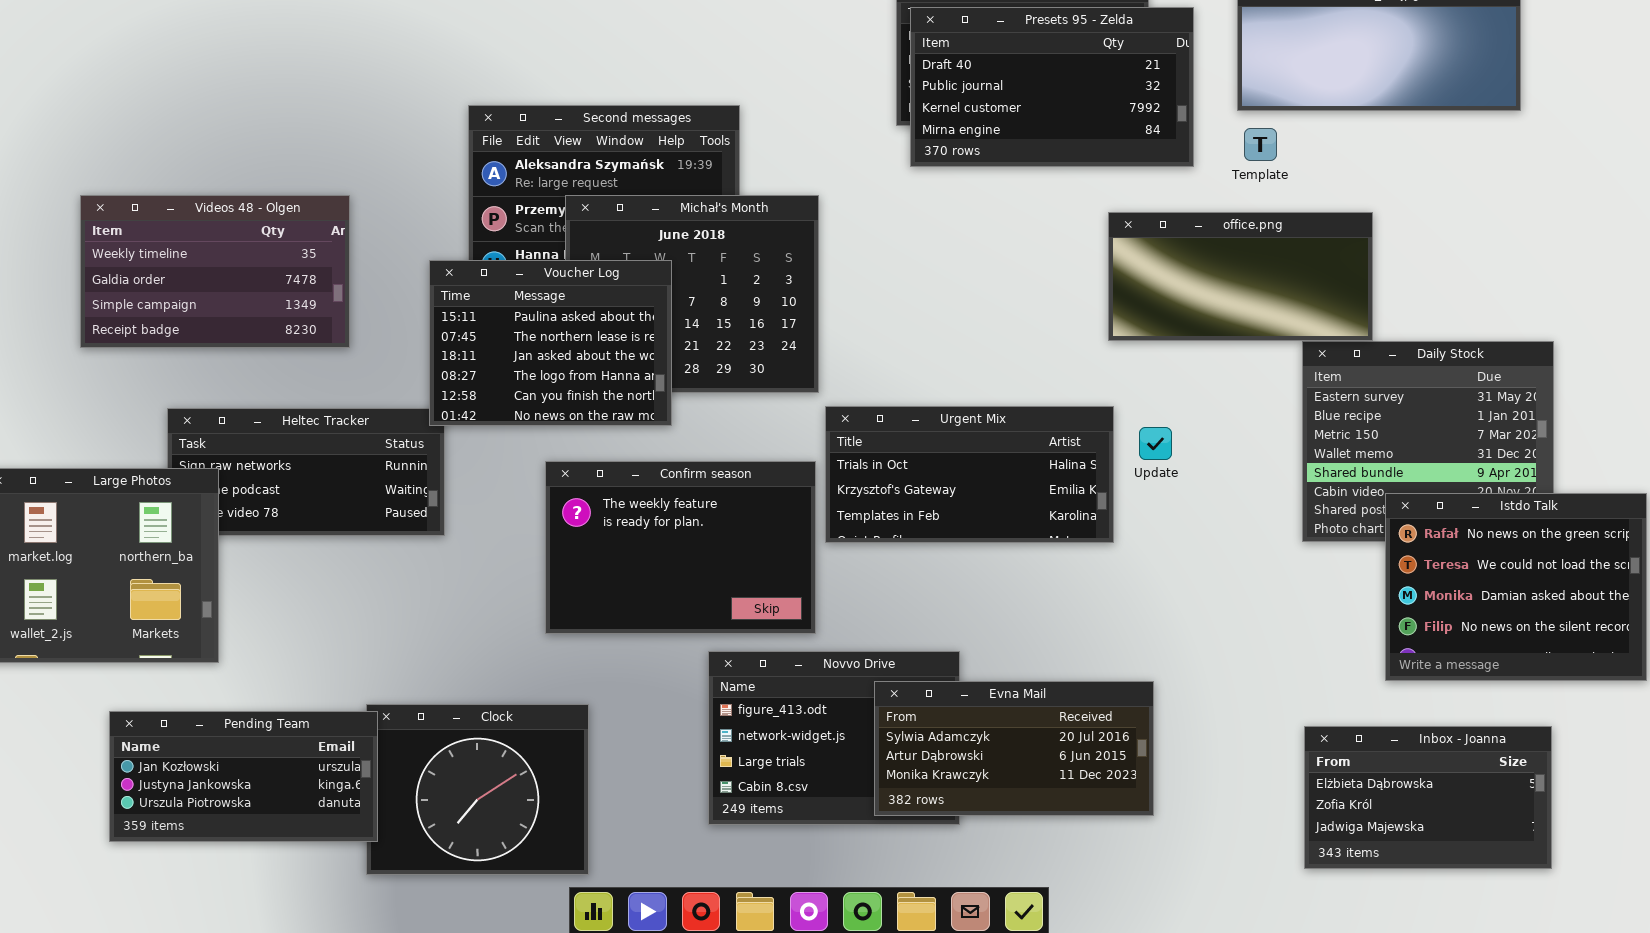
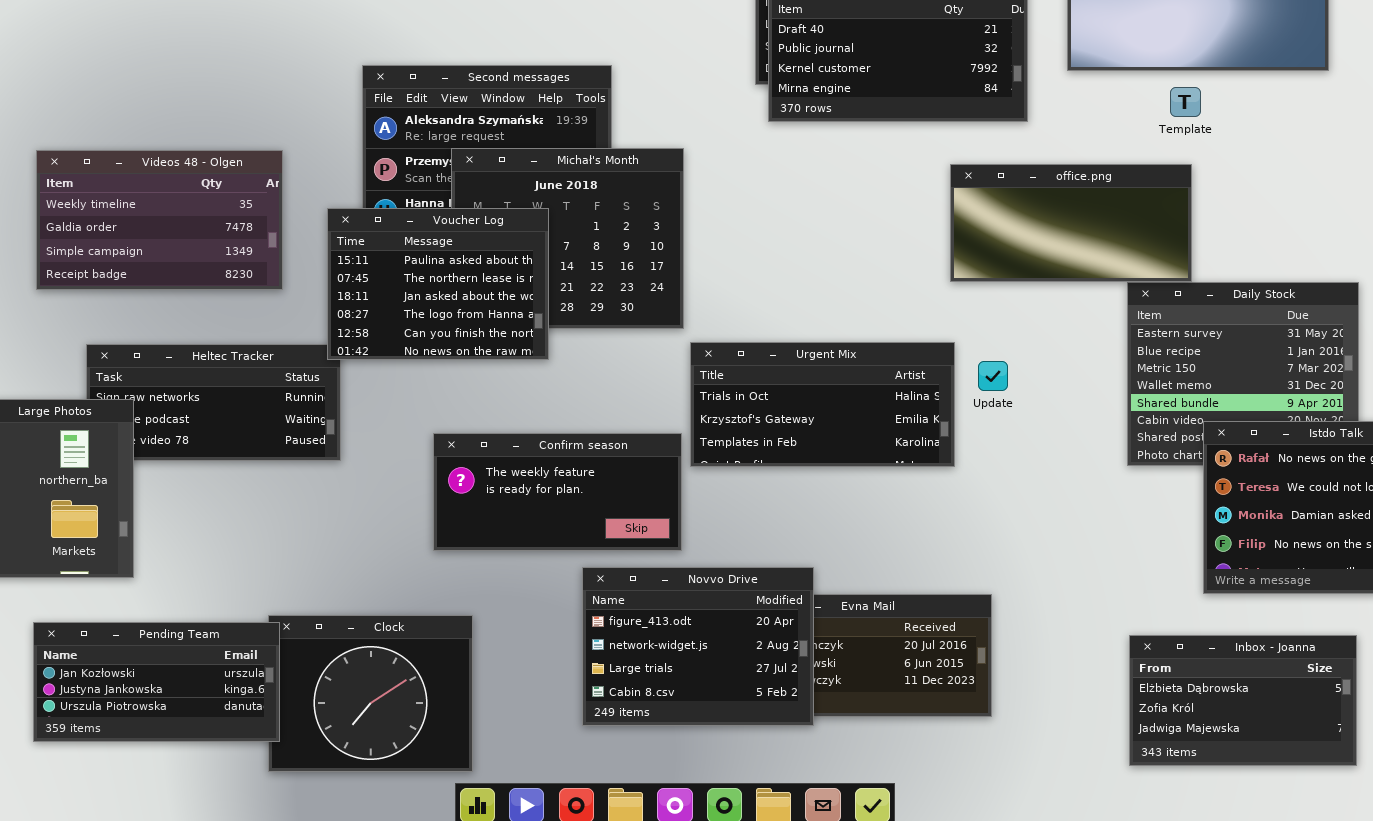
Template: [1244,128,1277,161] -> [1170,87,1201,117], moved
Videos 48 - Olgen: [80,195,350,348] -> [36,150,283,290], moved
Confirm season: [545,461,816,634] -> [433,433,682,551], resized
Novvo Drive: [708,651,960,825] -> [582,567,814,726], raised

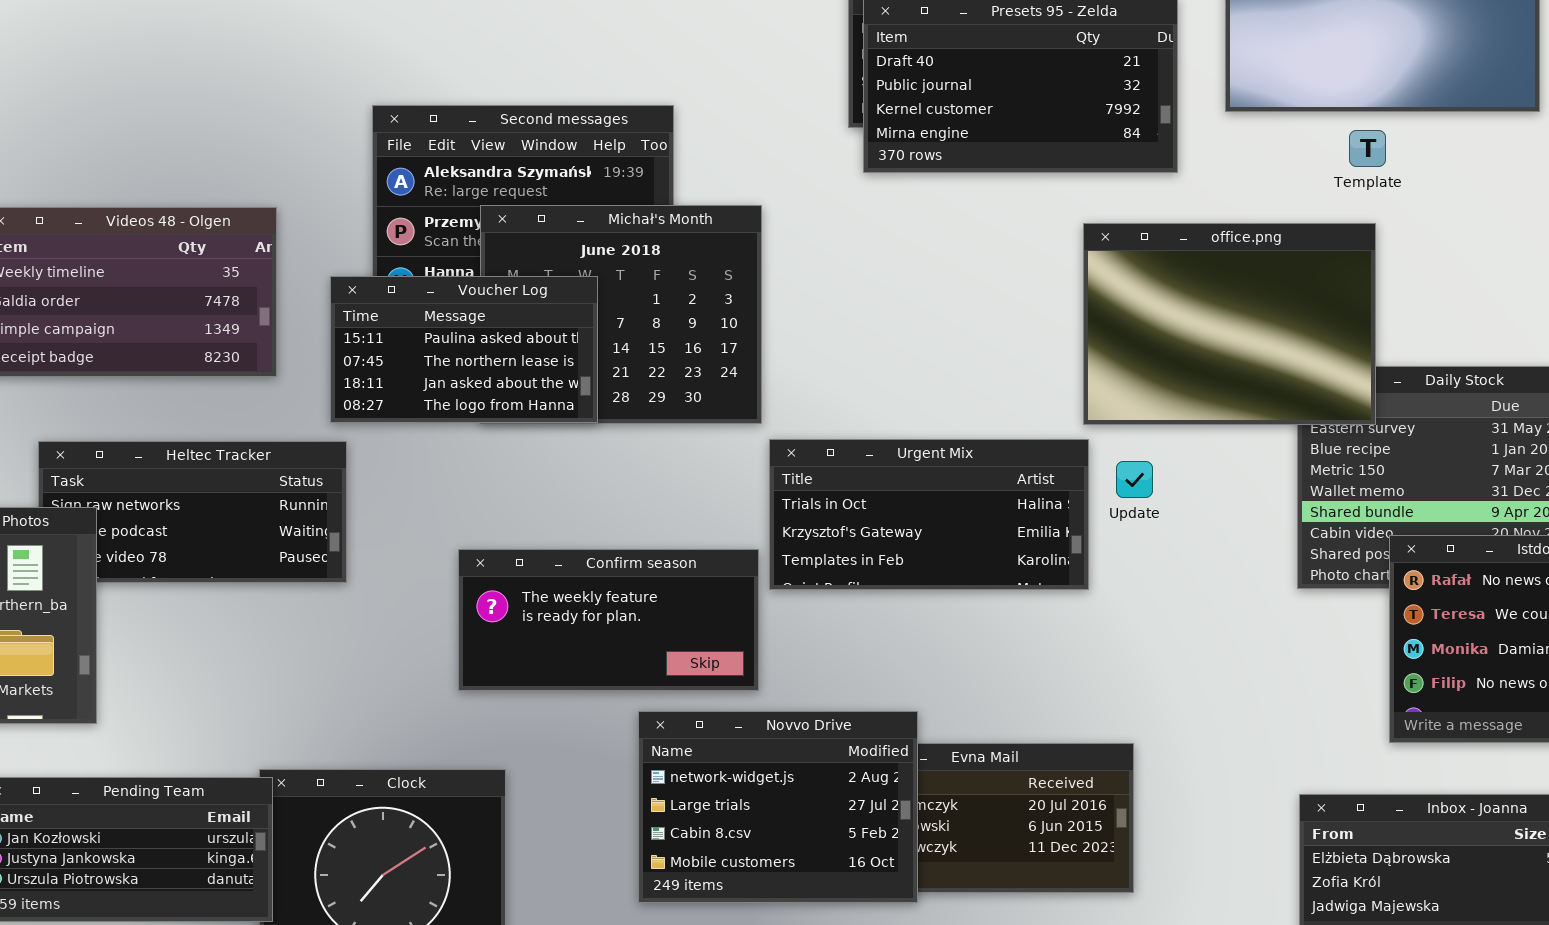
office.png: [950,164,1192,282] -> [1083,223,1376,425], resized
Voucher Log: [327,208,549,360] -> [330,276,598,423], resized
Novvo Drive: [582,567,814,726] -> [638,711,918,903], scrolled down 1 row

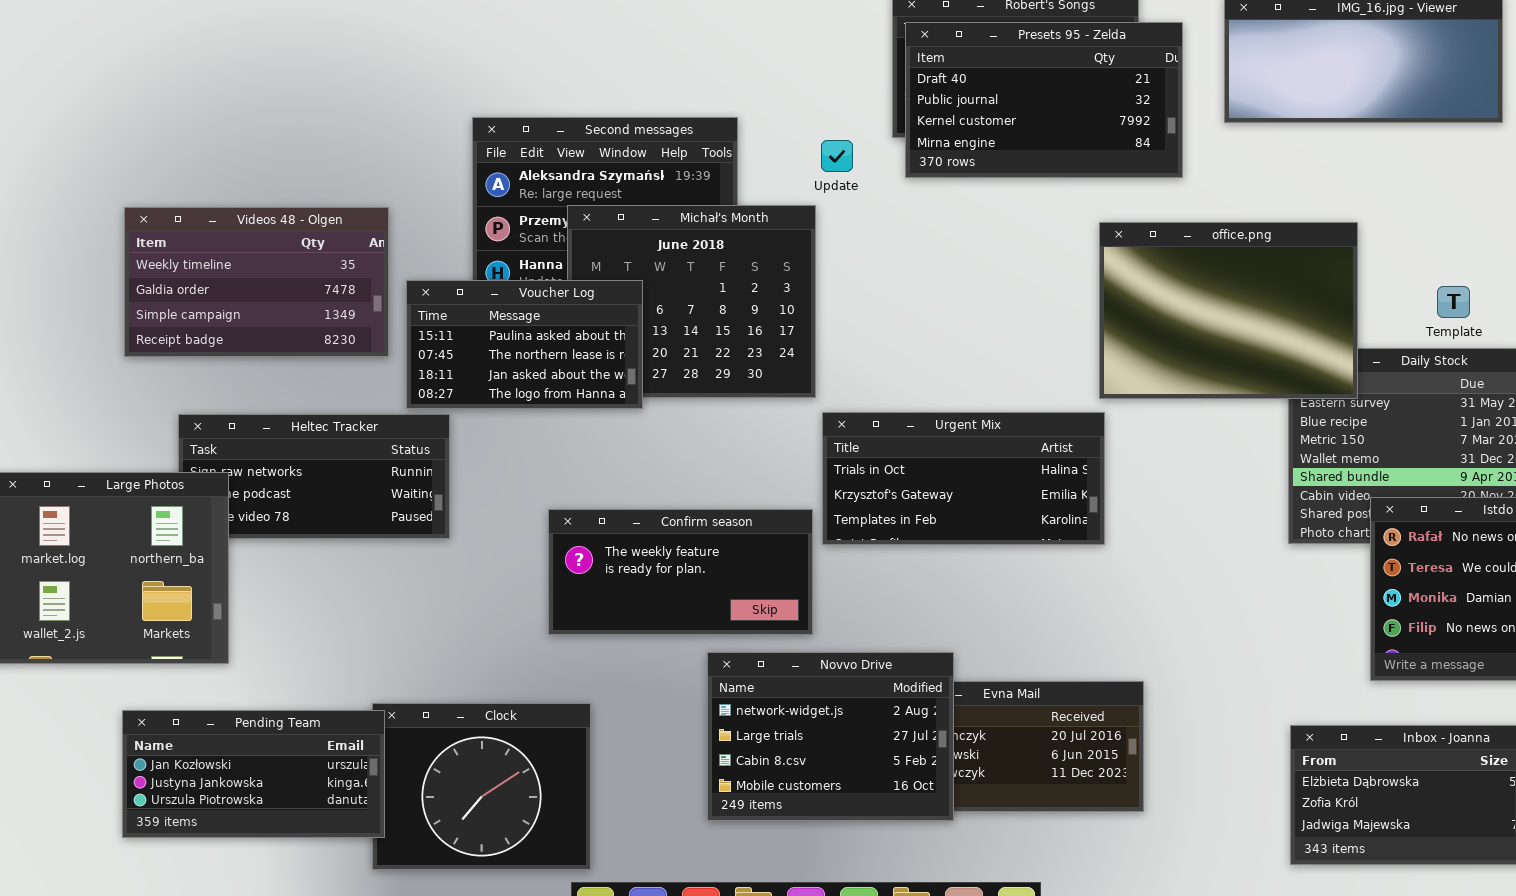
Template: [1349,130,1386,167] -> [1437,286,1470,318], moved
Voucher Log: [330,276,598,423] -> [406,280,643,409], moved
Update: [1116,461,1153,498] -> [821,140,853,172], moved

